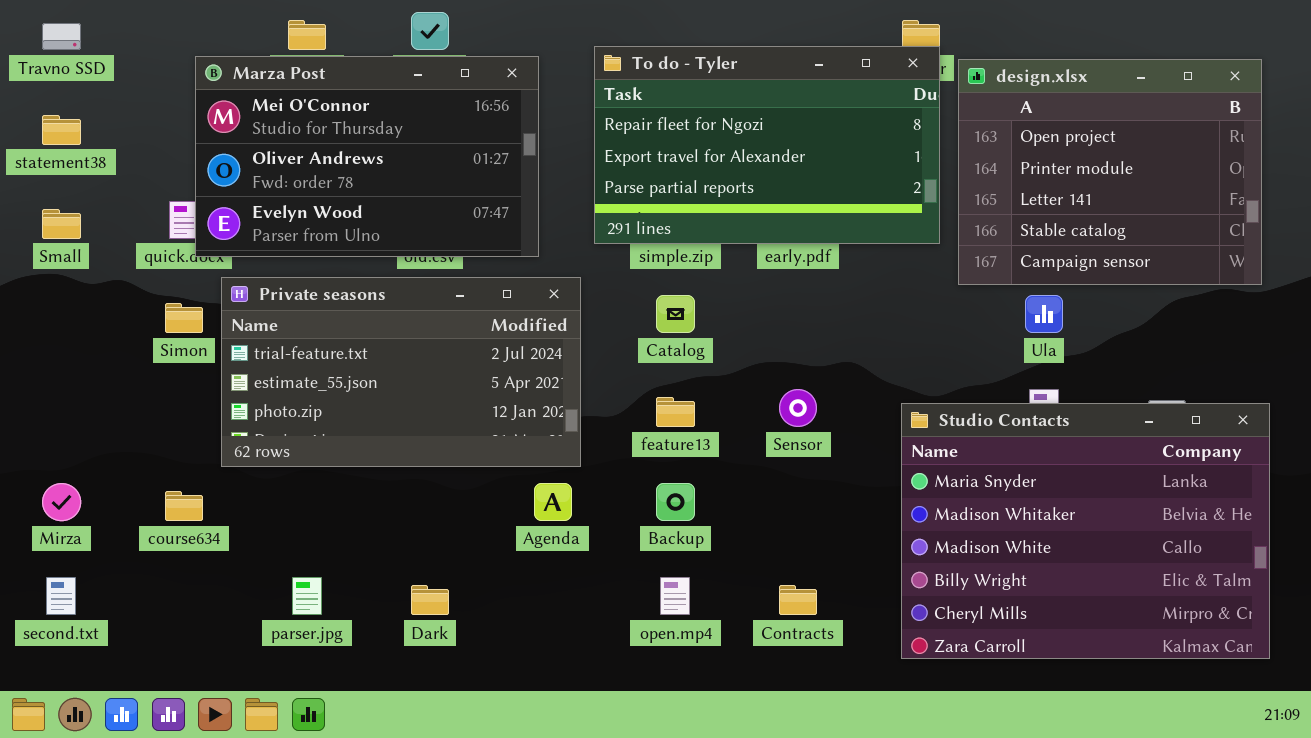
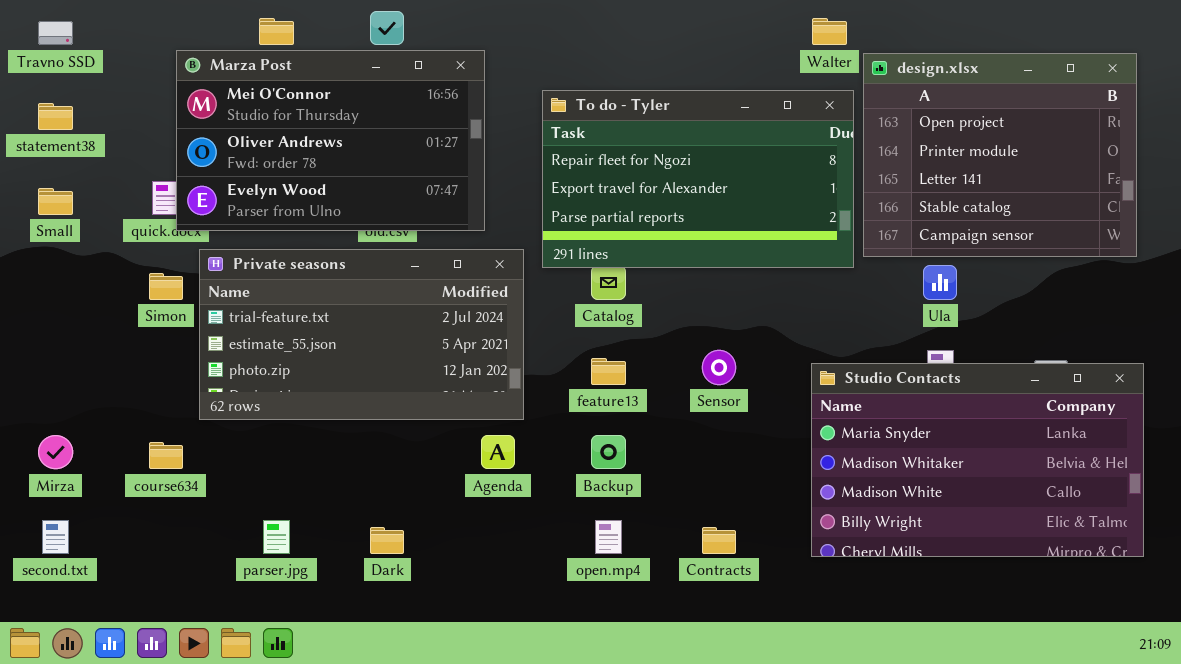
To do - Tyler: [594,46,940,244] -> [542,90,854,268], moved
Studio Contacts: [901,403,1270,659] -> [811,363,1144,557], resized

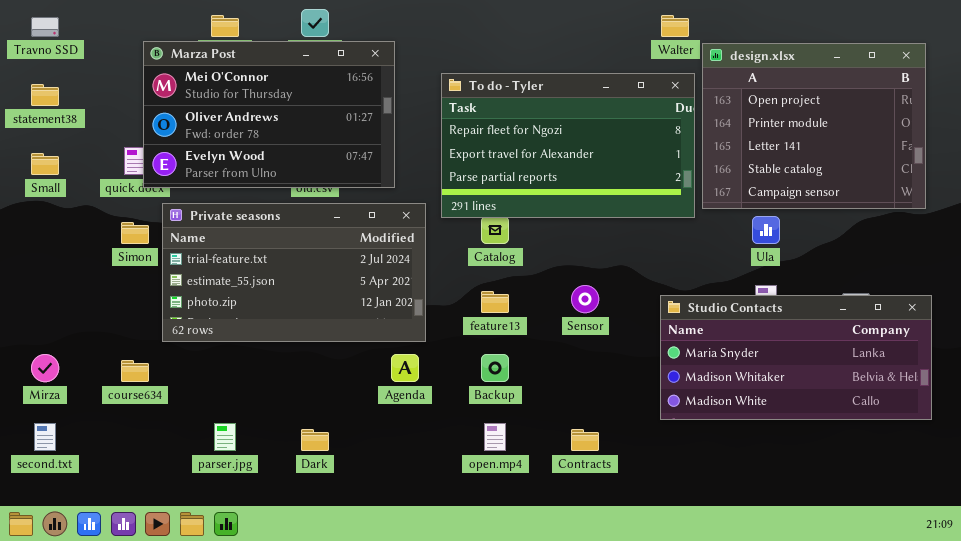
Studio Contacts: [811,363,1144,557] -> [660,295,932,420], resized

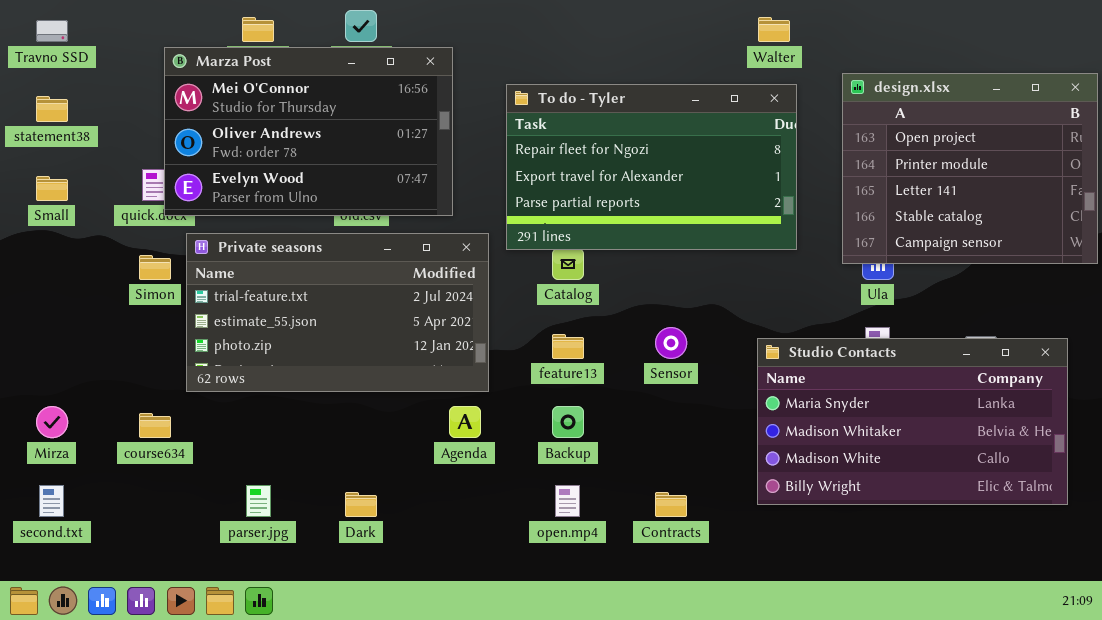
design.xlsx: [702,43,926,209] -> [842,73,1098,264], moved
Studio Contacts: [660,295,932,420] -> [757,338,1068,505], resized

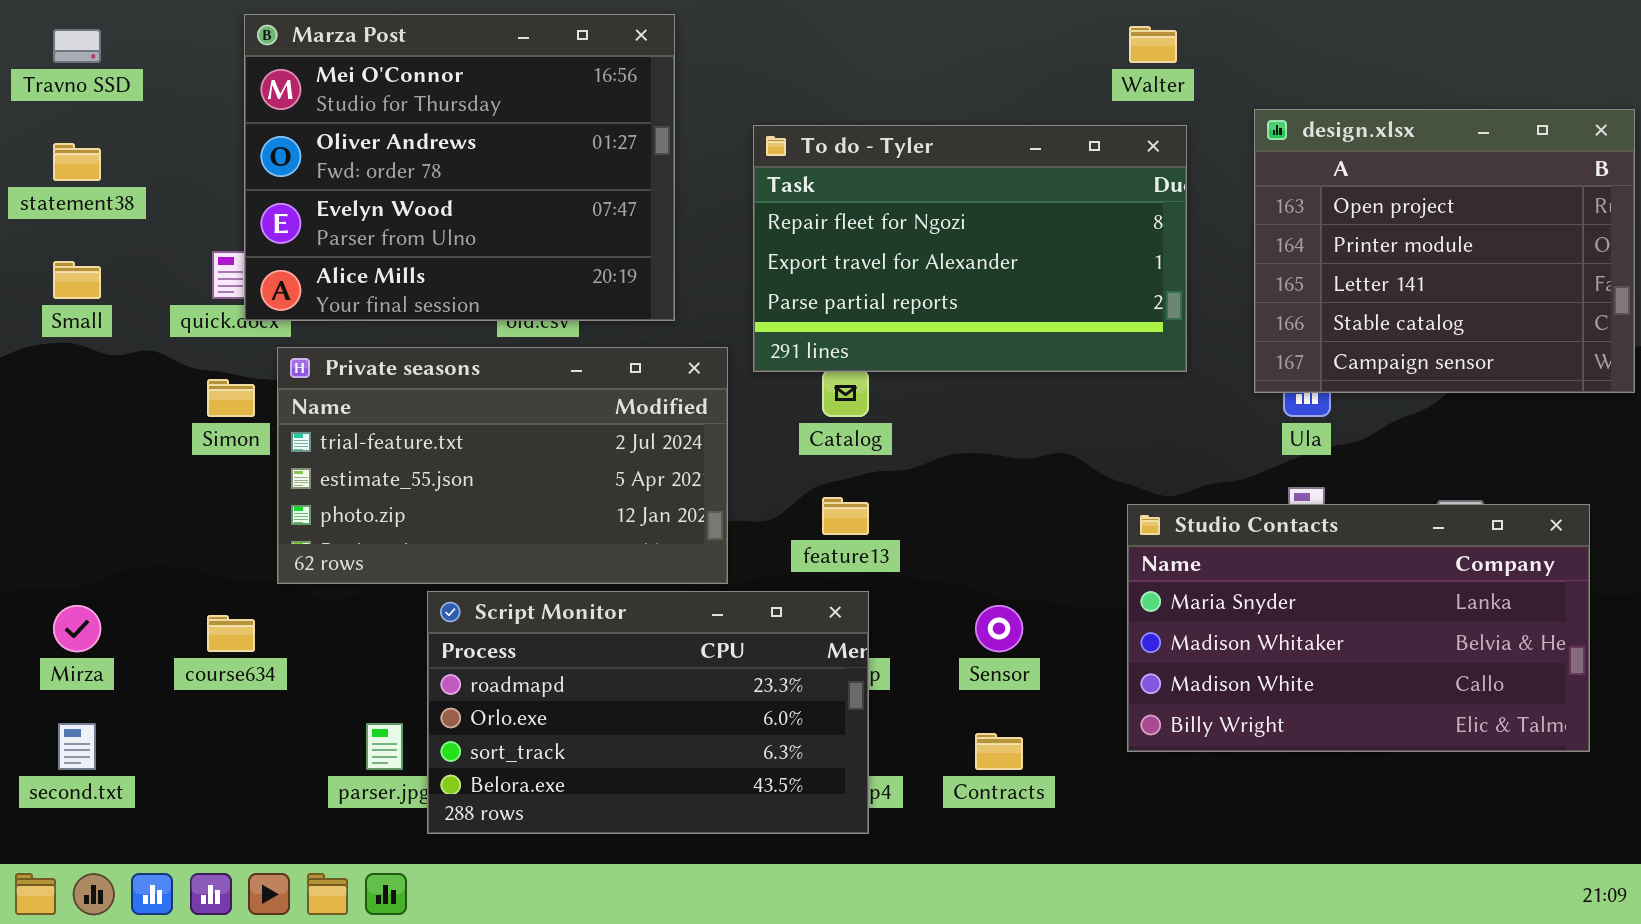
Marza Post: [164,47,453,216] -> [244,14,675,321], resized
Sensor: [655,327,687,359] -> [975,605,1023,652], moved
Script Monitor: none -> [427,591,869,834], opened

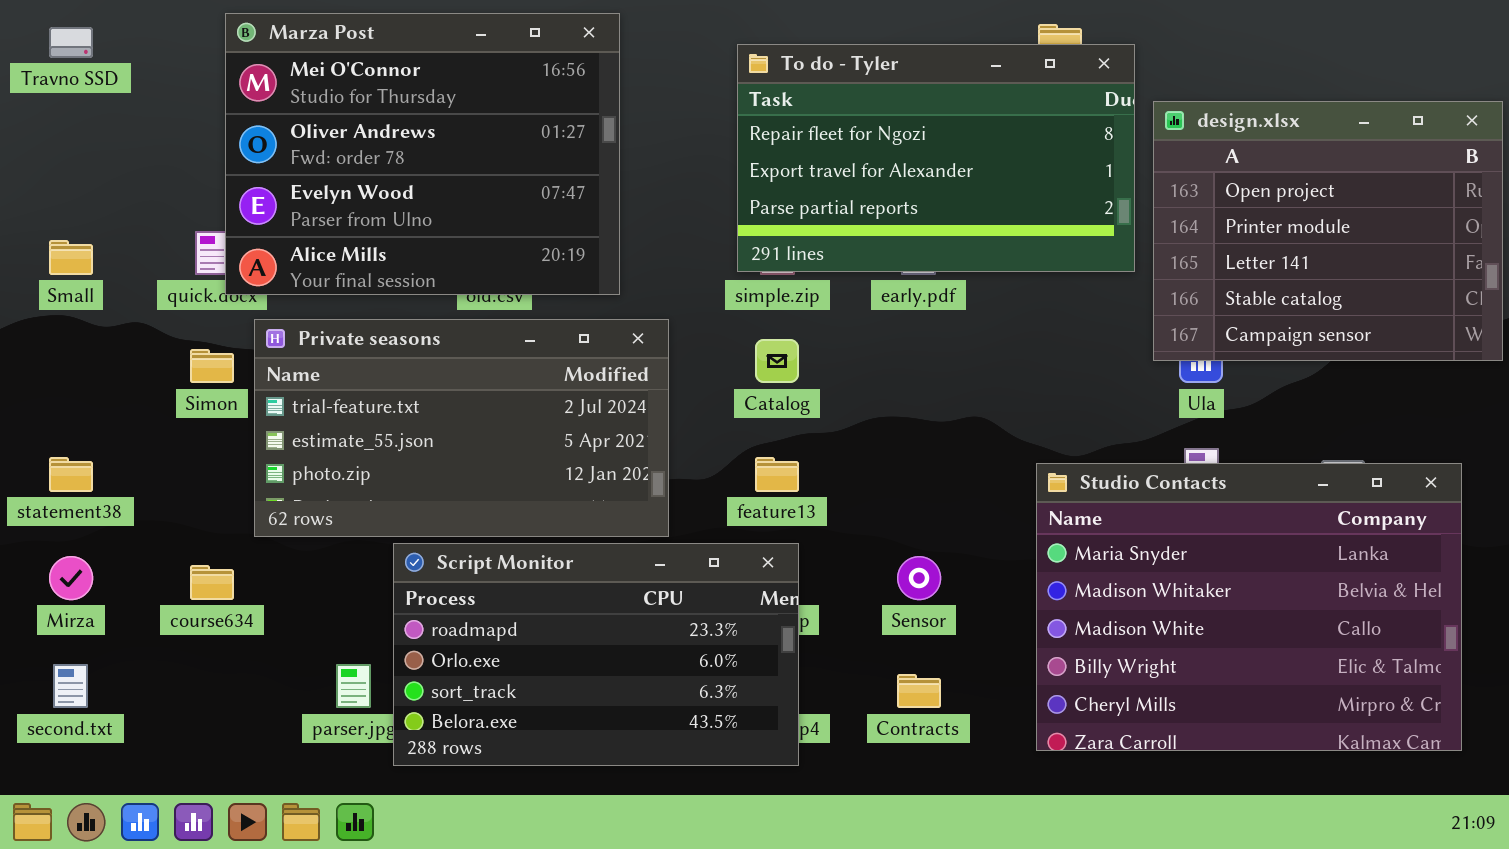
To do - Tyler: [753,125,1187,372] -> [737,44,1135,272], moved
statement38: [53,143,101,181] -> [49,457,93,492], moved
Studio Contacts: [1127,504,1590,752] -> [1036,463,1462,751], resized

